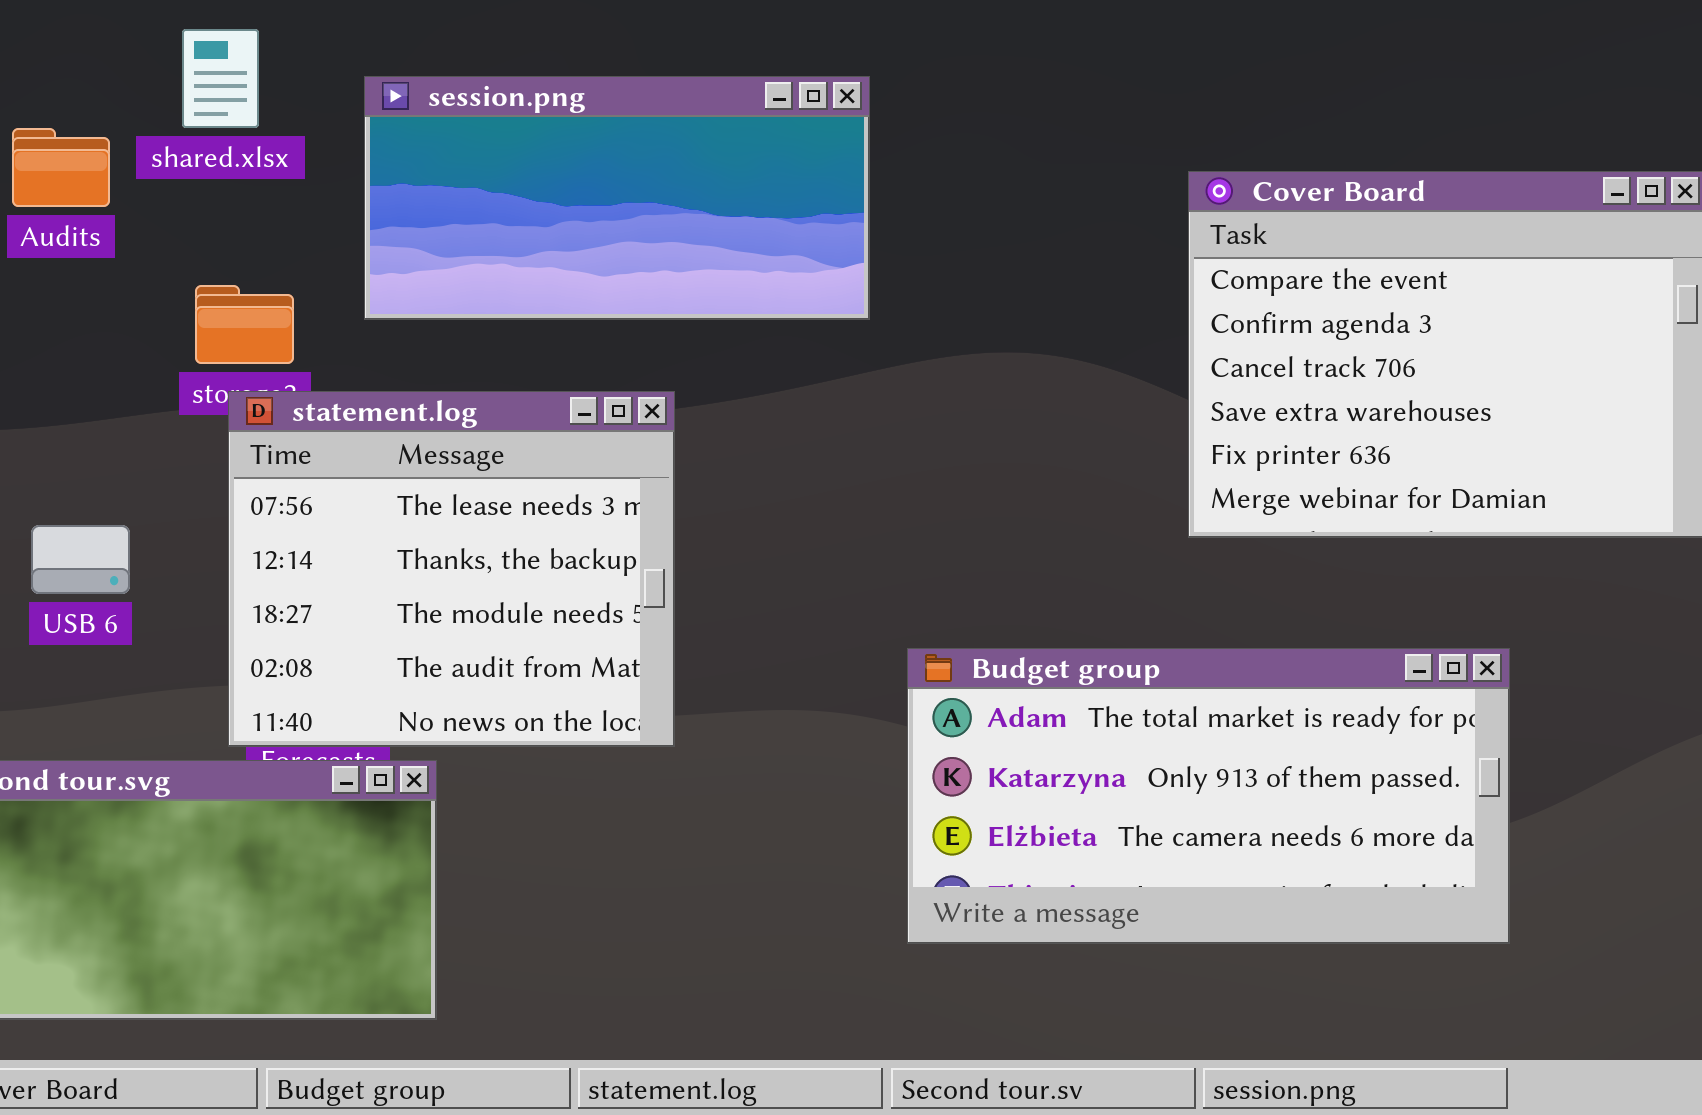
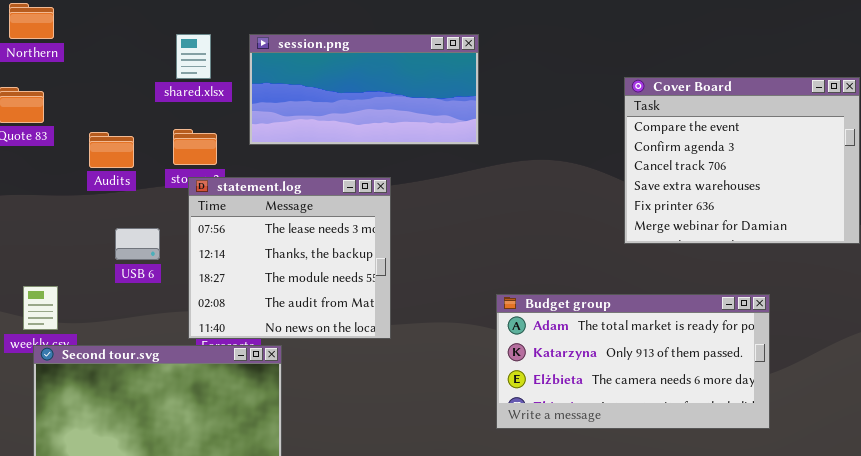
shared.xlsx: [182,29,259,128] -> [176,34,211,79], moved
Audits: [12,128,110,207] -> [89,132,134,168], moved
USB 6: [31,525,130,594] -> [115,228,160,260], moved

